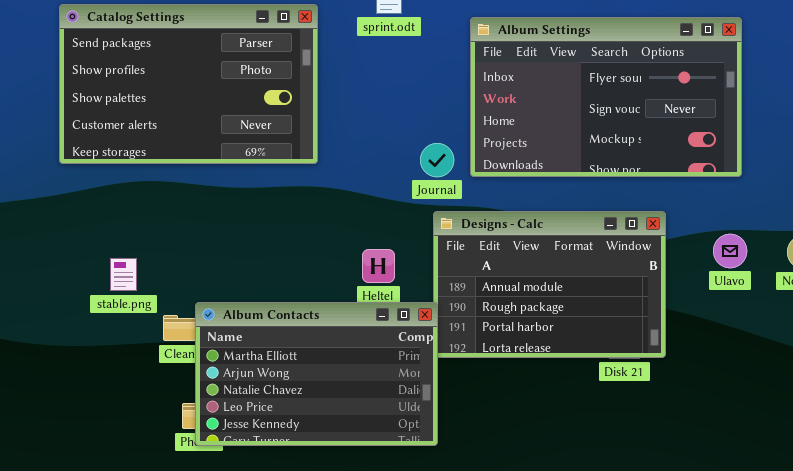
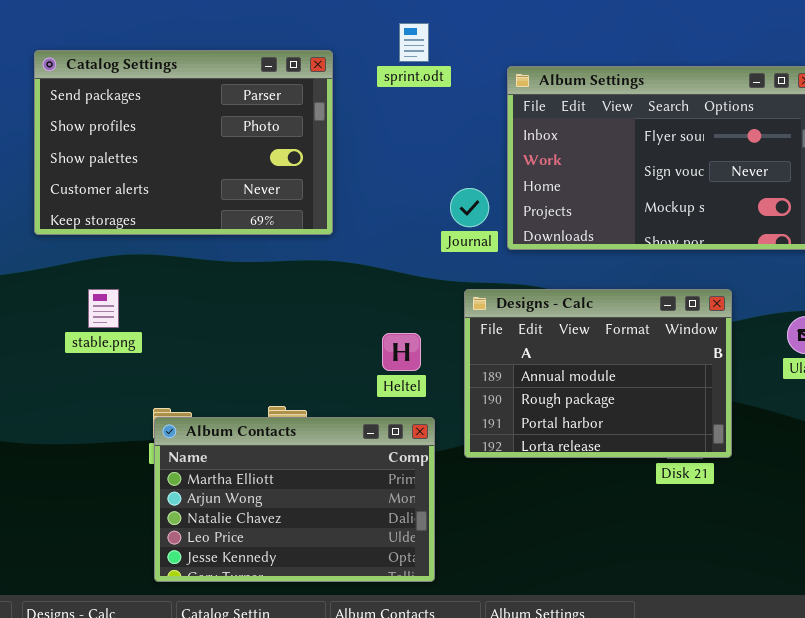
Journal: [420,143,454,177] -> [450,188,489,227], moved
stable.png: [110,258,137,291] -> [88,289,119,328], moved
Album Contacts: [195,302,438,446] -> [154,417,435,582], moved

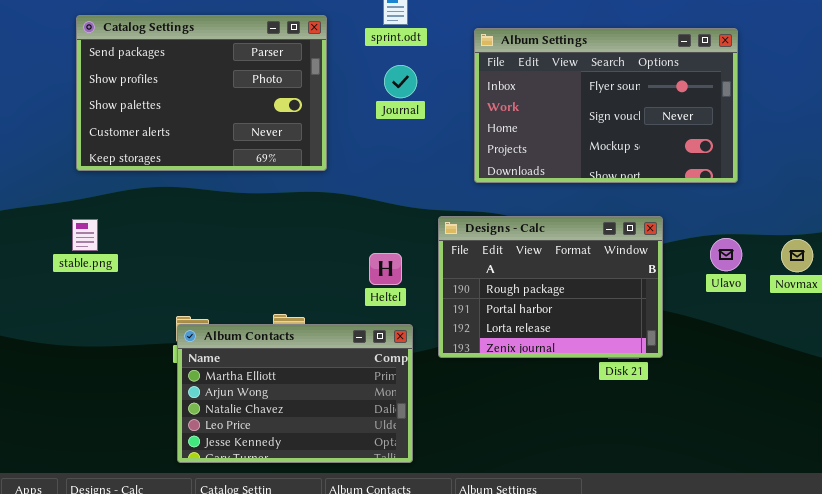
Journal: [450,188,489,227] -> [384,65,417,98], moved
stable.png: [88,289,119,328] -> [72,219,98,251], moved
Designs - Calc: [464,289,732,458] -> [438,216,663,358], scrolled down 1 row

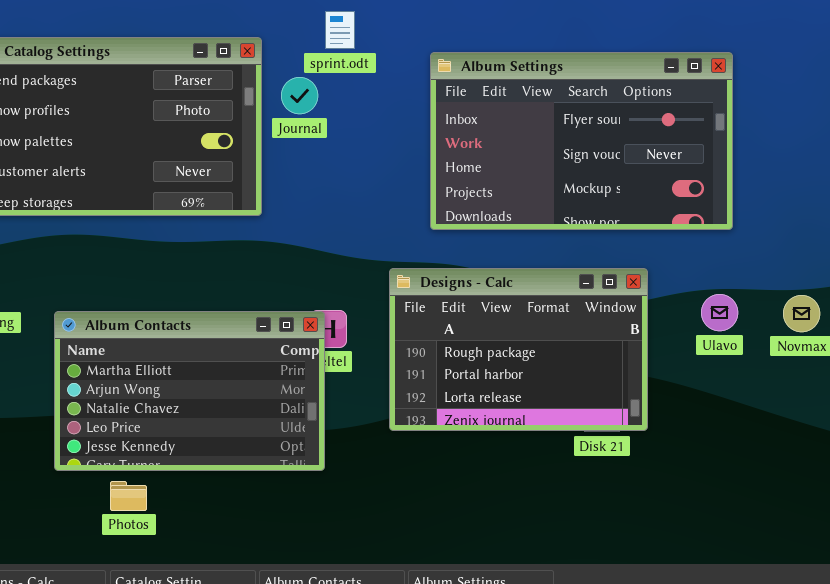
Journal: [384,65,417,98] -> [281,77,318,114], moved
Album Contacts: [177,324,413,463] -> [54,311,325,471], moved

